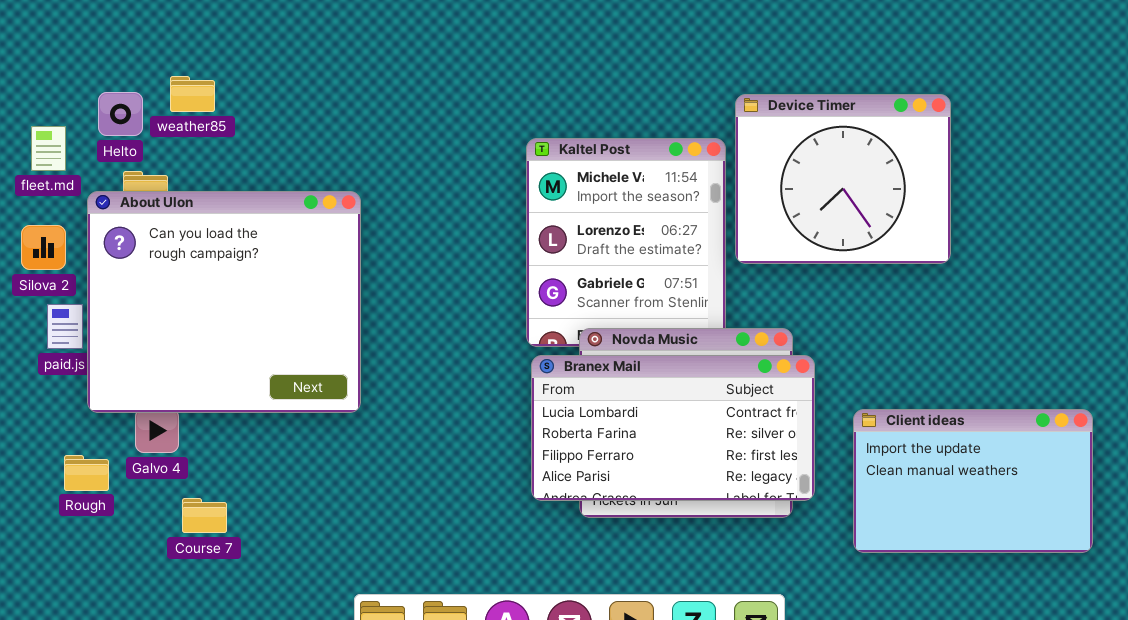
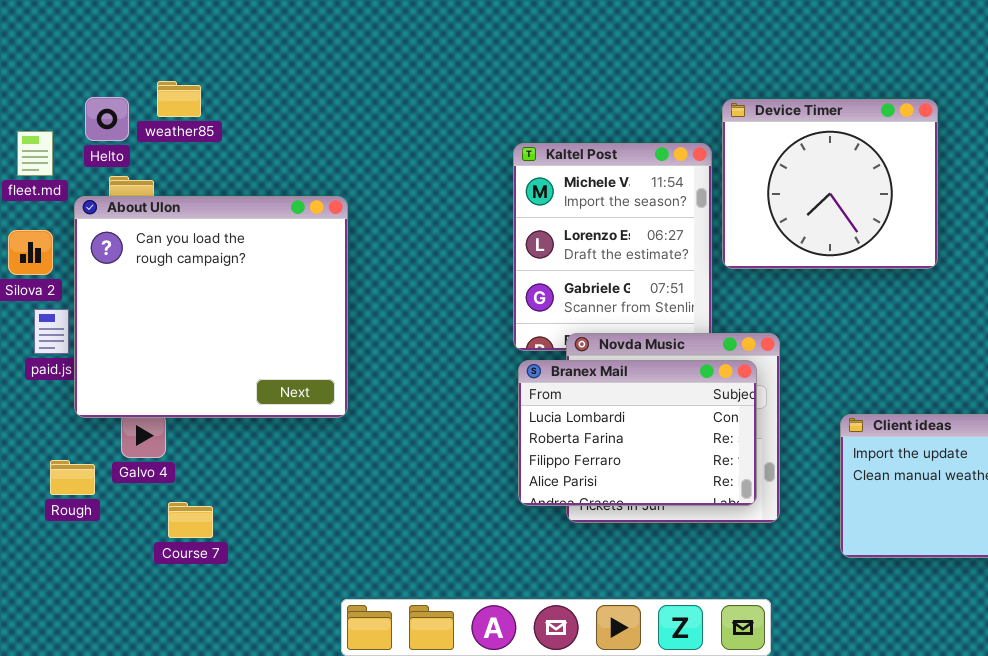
Branex Mail: [531,355,815,501] -> [518,360,757,506], resized

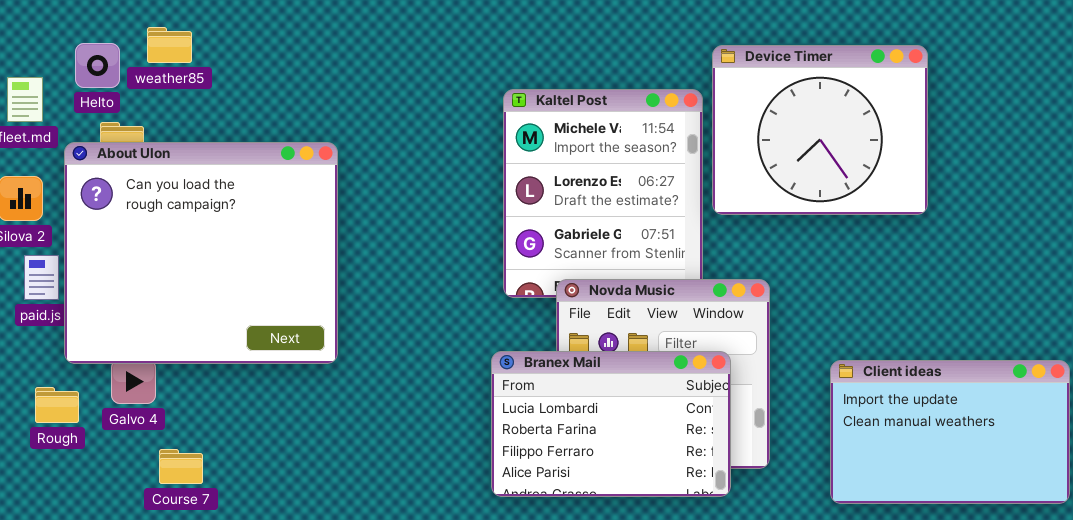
Branex Mail: [518,360,757,506] -> [491,351,731,497], moved
Rough: [50,460,95,495] -> [35,387,79,423], moved

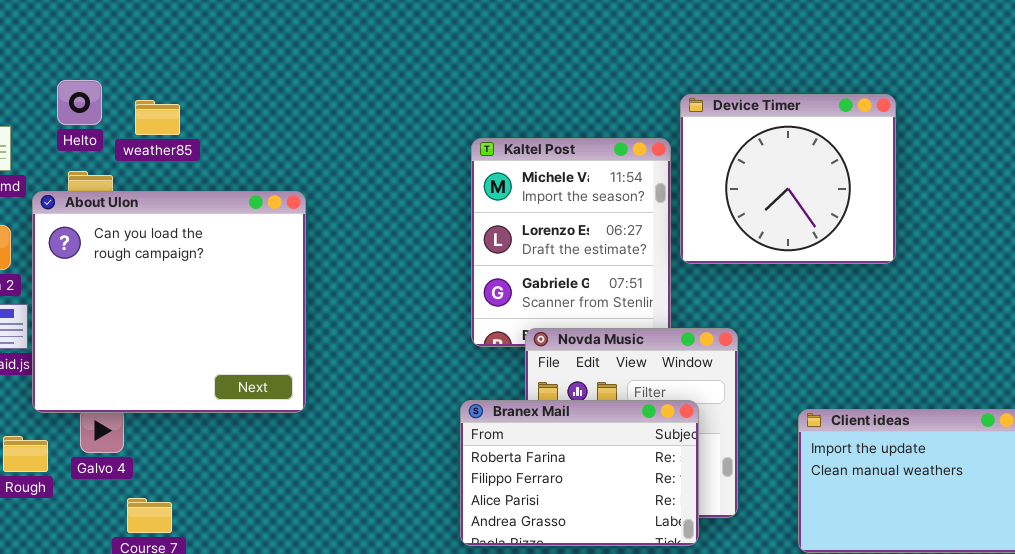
weather85: [147,27,192,63] -> [135,100,180,135], moved
Helto: [75,43,120,88] -> [57,80,102,125], moved
Branex Mail: [491,351,731,497] -> [460,400,699,546], scrolled down 1 row

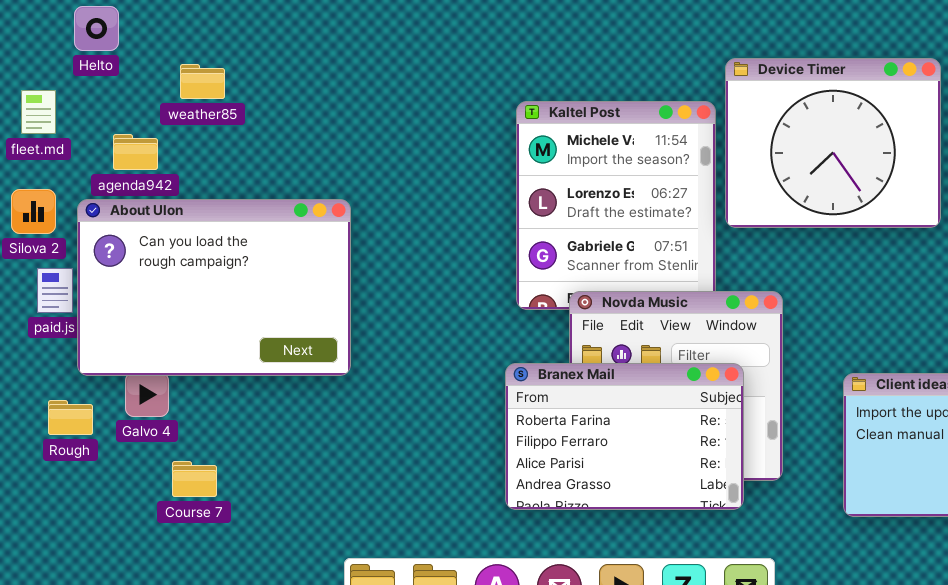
Helto: [57,80,102,125] -> [74,6,119,51], moved
About Ulon: [32,191,306,413] -> [77,199,351,376], resized

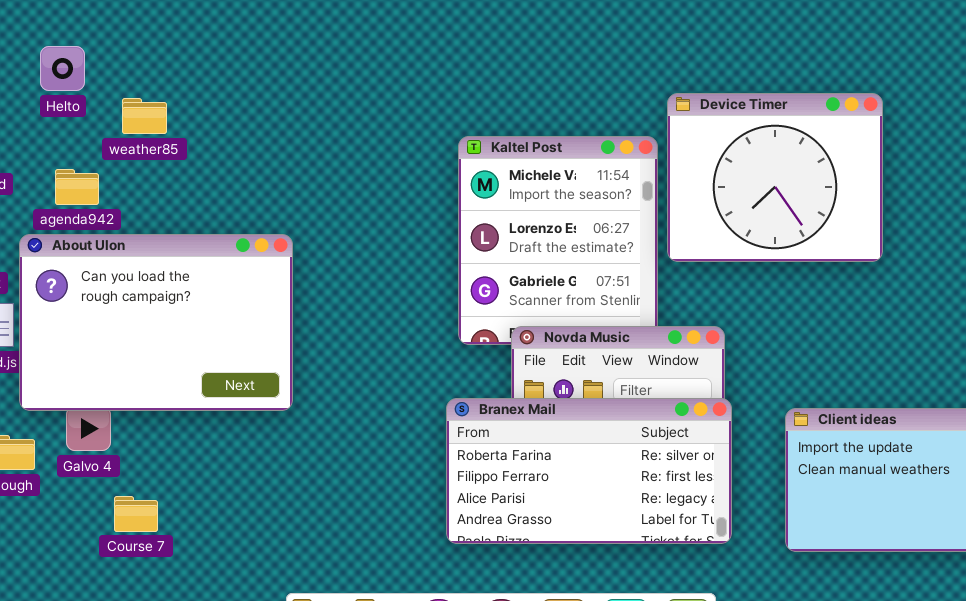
Helto: [74,6,119,51] -> [40,46,85,91], moved
Branex Mail: [505,363,744,510] -> [446,398,732,544], resized

